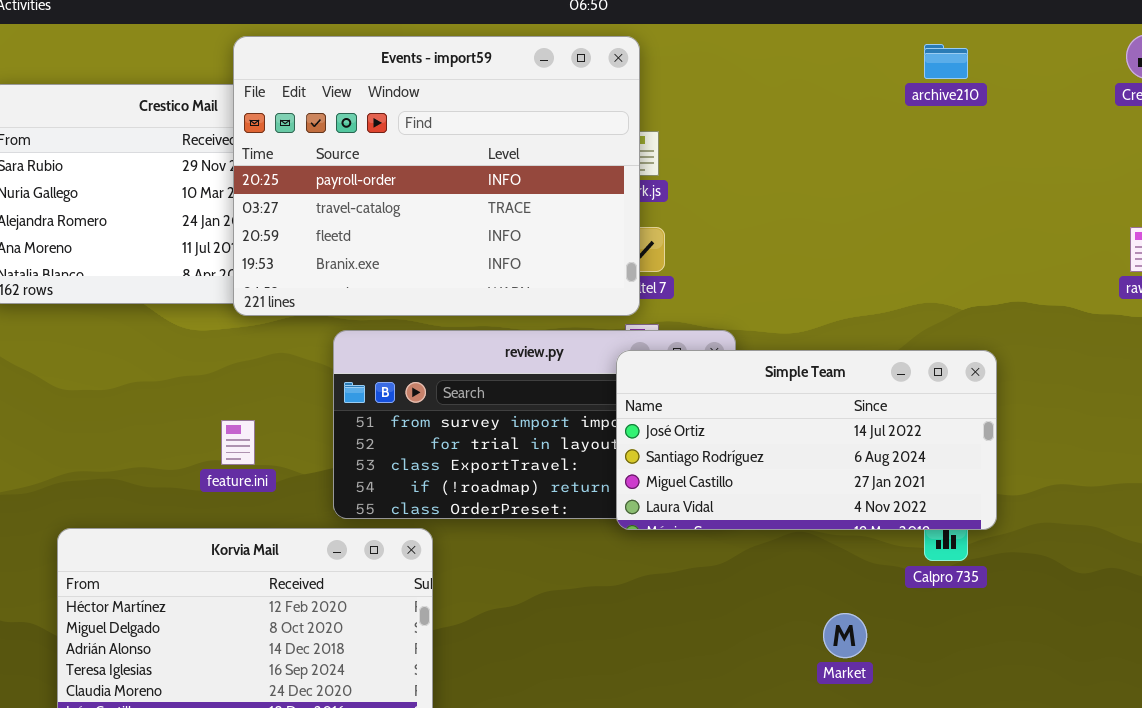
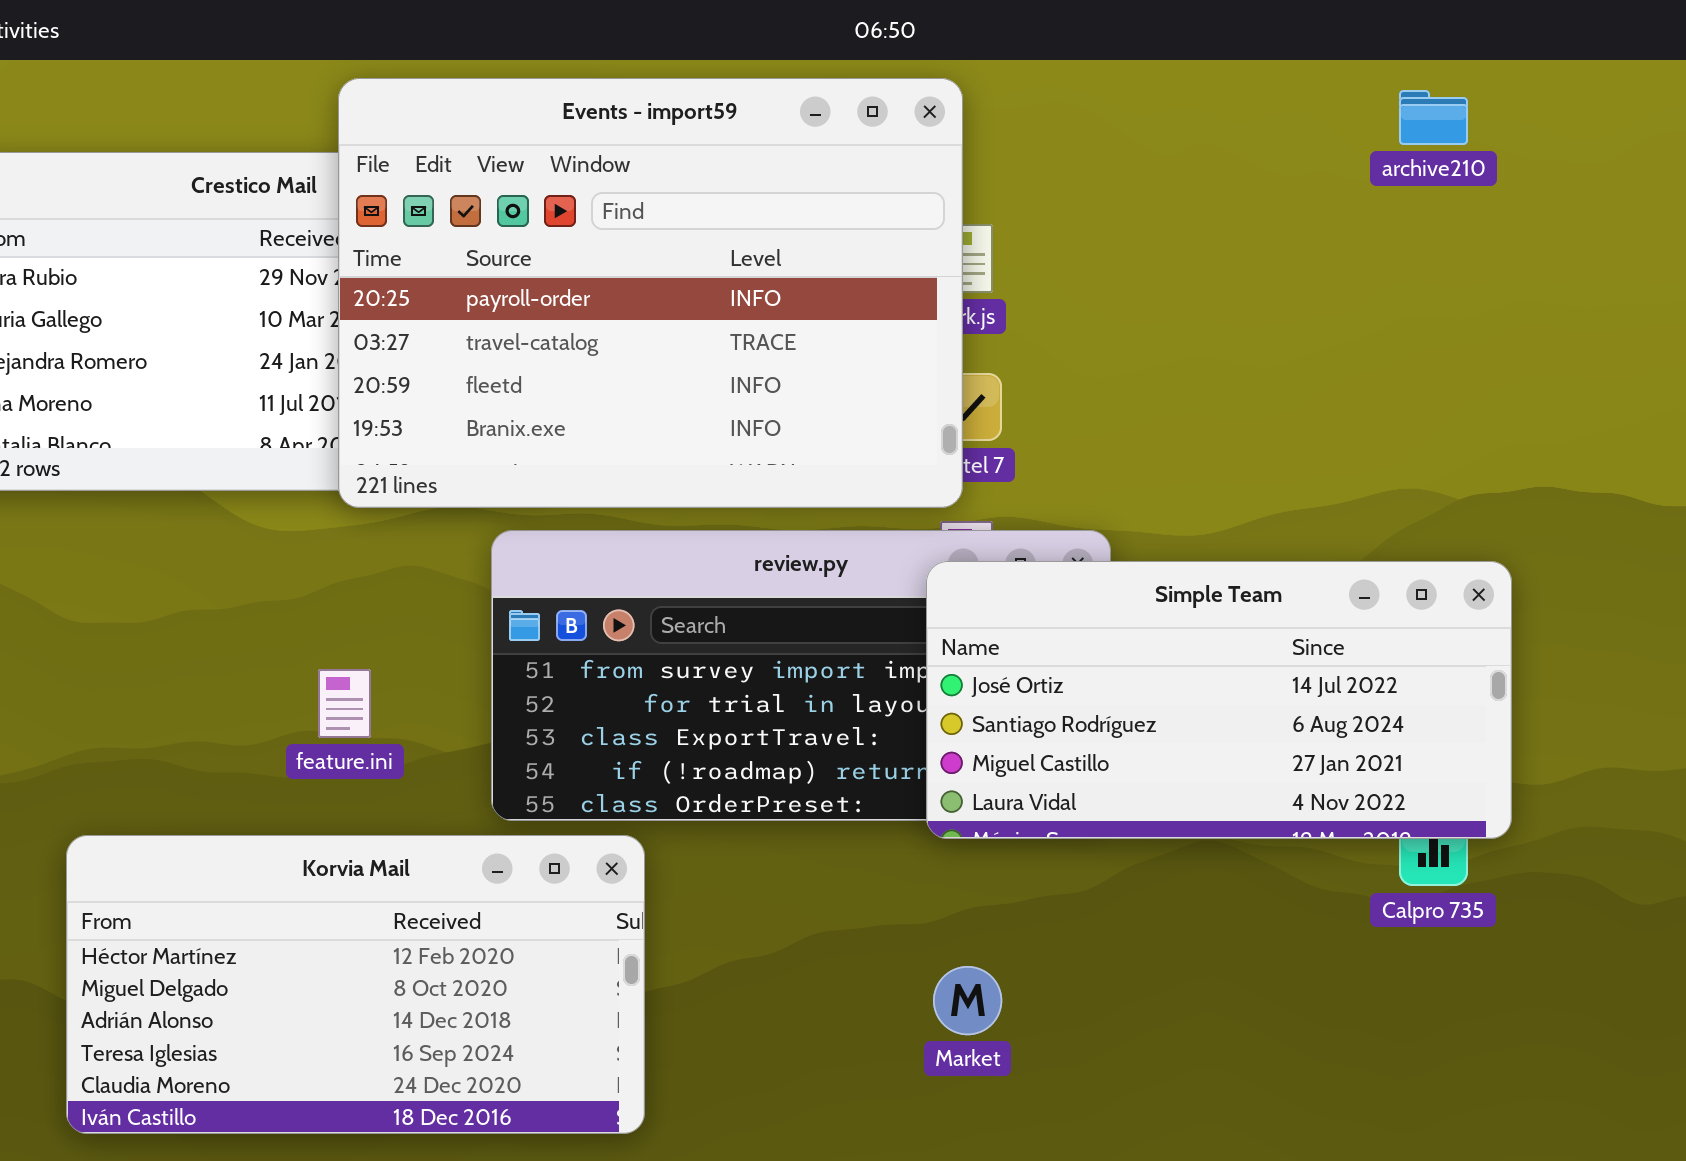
Market: [823,613,867,658] -> [933,966,1002,1035], moved

